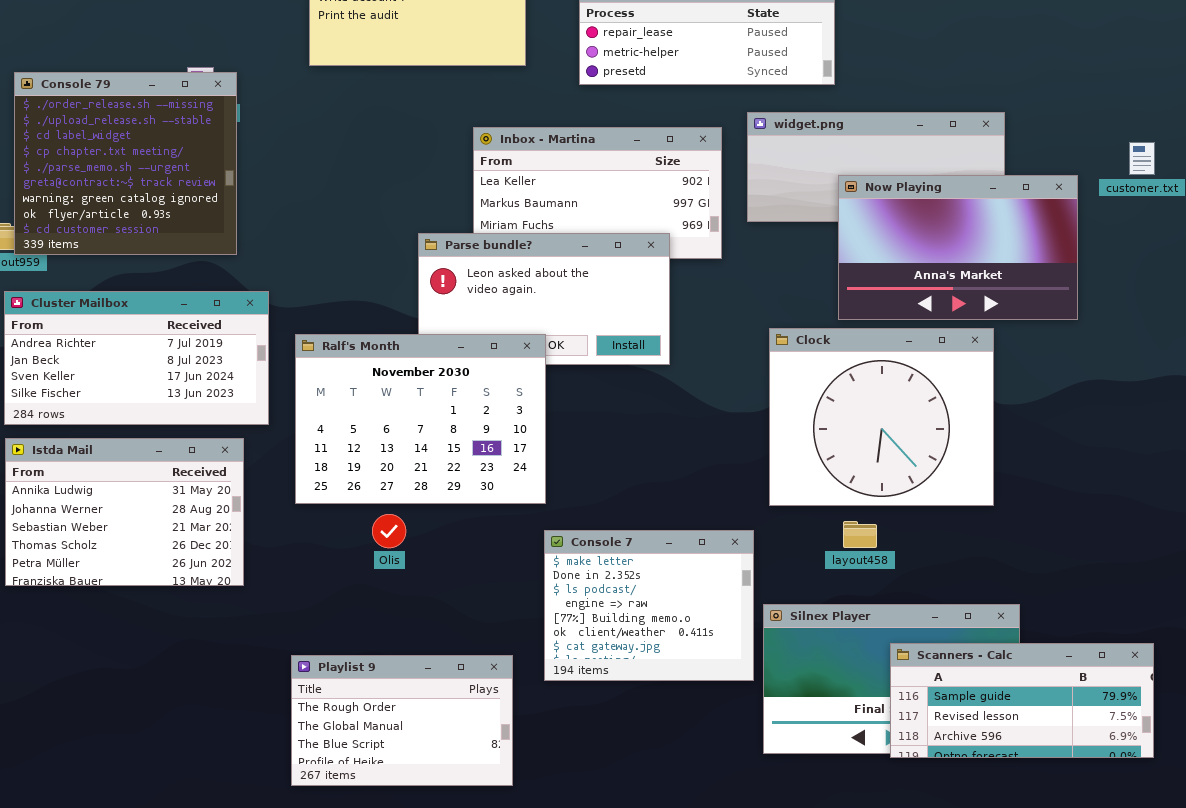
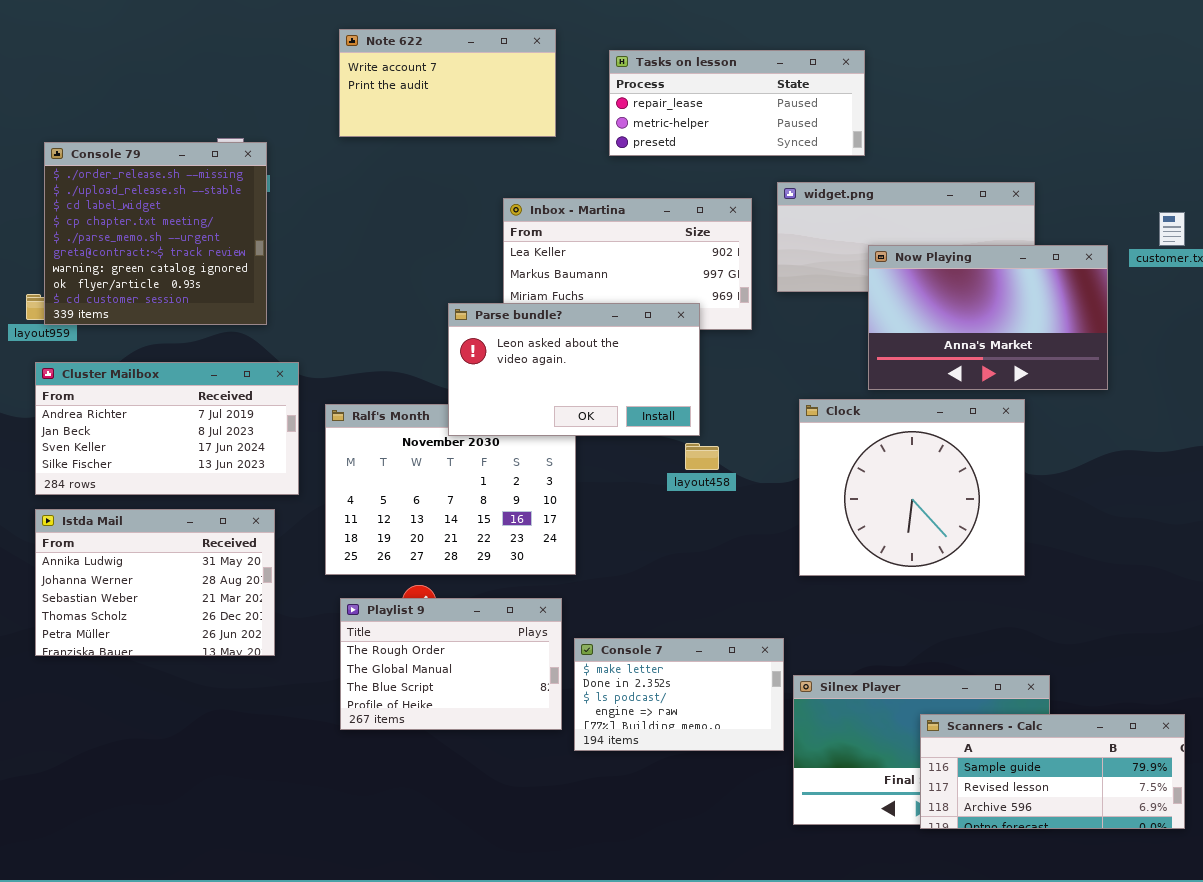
Parse bundle?: [418,233,670,365] -> [448,303,700,436], raised
layout458: [843,521,877,548] -> [685,443,719,470], moved
Console 7: [544,530,754,681] -> [574,638,784,751], resized
Playlist 9: [291,655,513,786] -> [340,598,562,730], moved

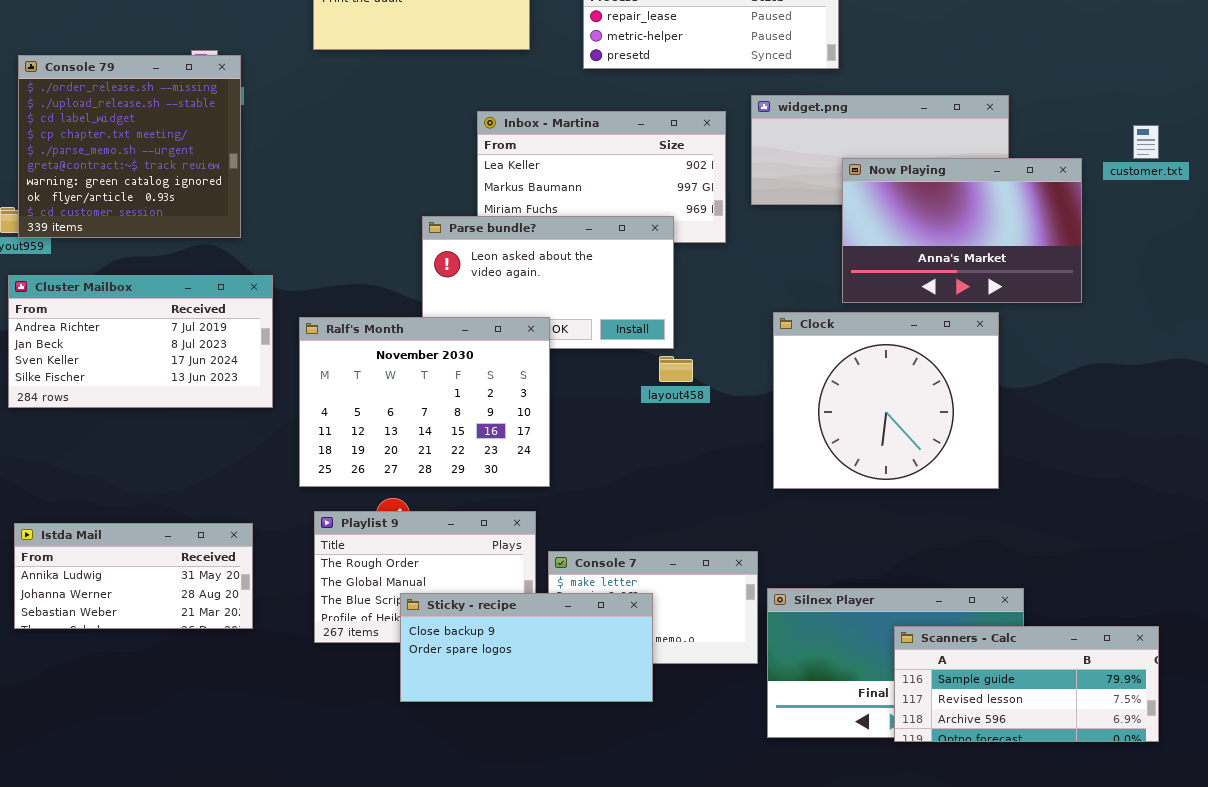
Ralf's Month: [325,404,576,575] -> [299,317,550,487], raised
Istda Mail: [35,509,275,656] -> [14,523,253,629], moved, resized
Sticky - recipe: none -> [400,593,653,702], opened

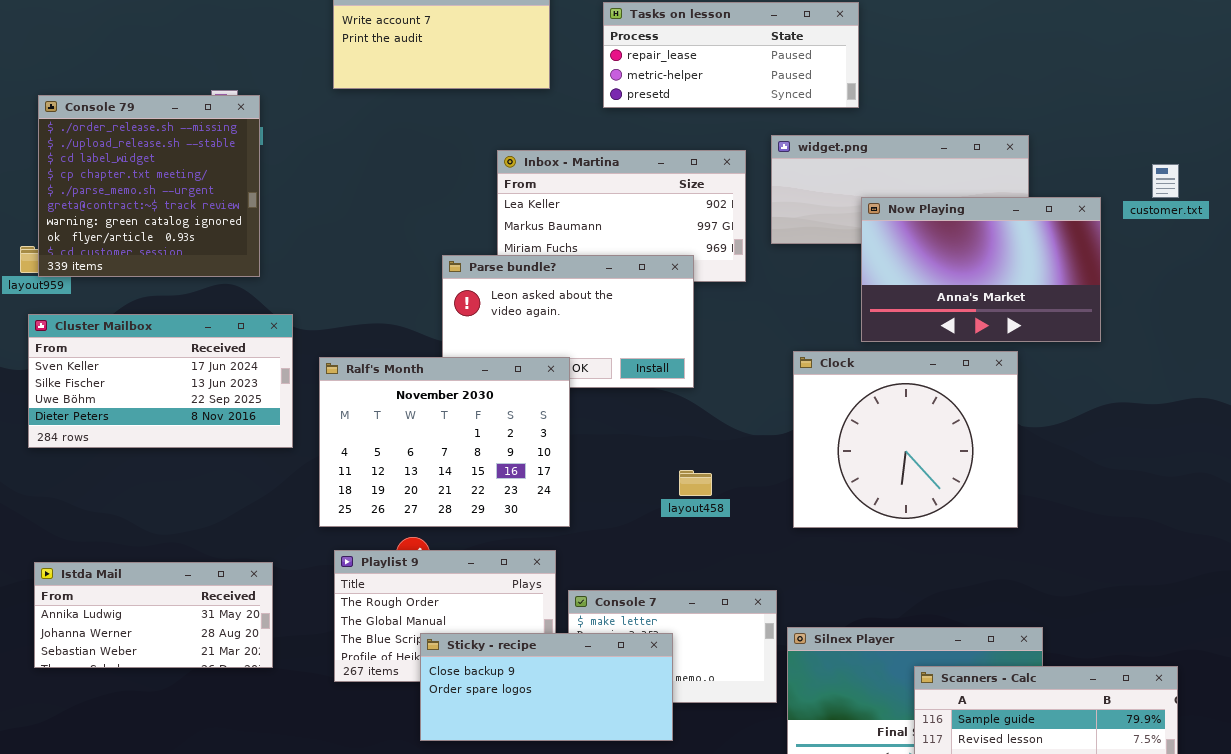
Cluster Mailbox: [8,275,273,408] -> [28,314,293,448], scrolled down 2 rows
layout458: [659,356,693,382] -> [679,470,712,496], moved

